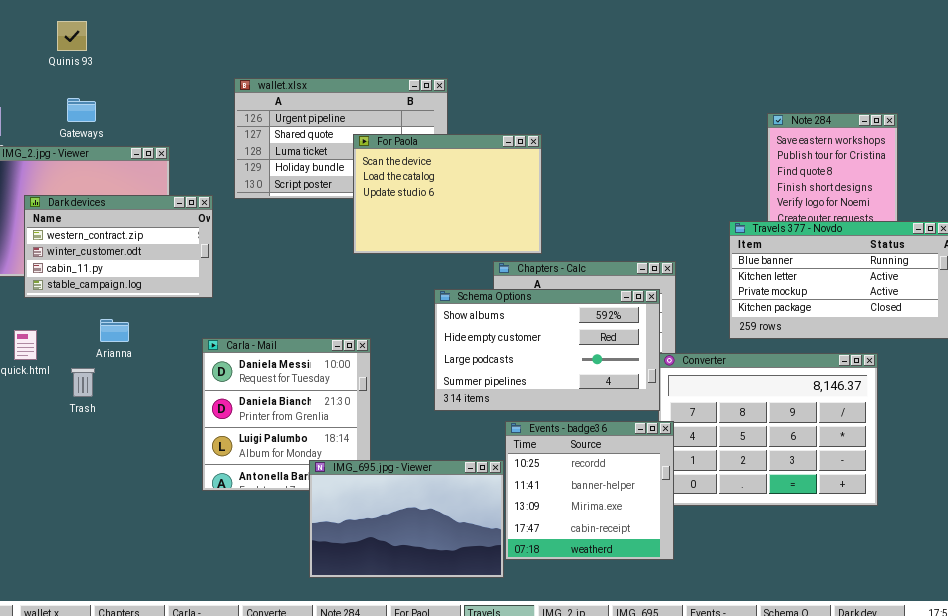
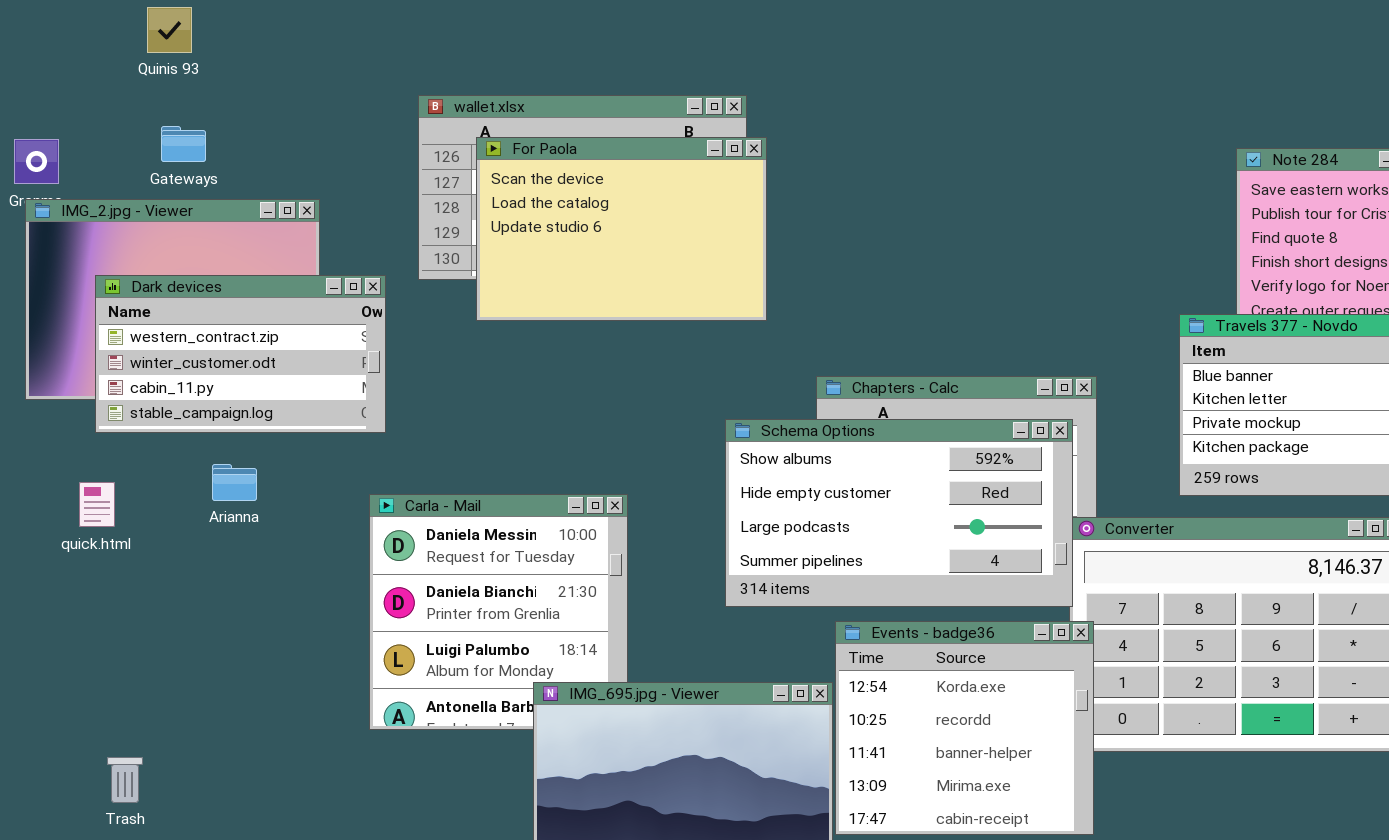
For Paola: [353,134,542,254] -> [476,137,767,321], moved
Trash: [71,368,95,397] -> [107,757,143,803], moved
Events - badge36: [505,421,674,560] -> [835,621,1094,835], scrolled up 1 row

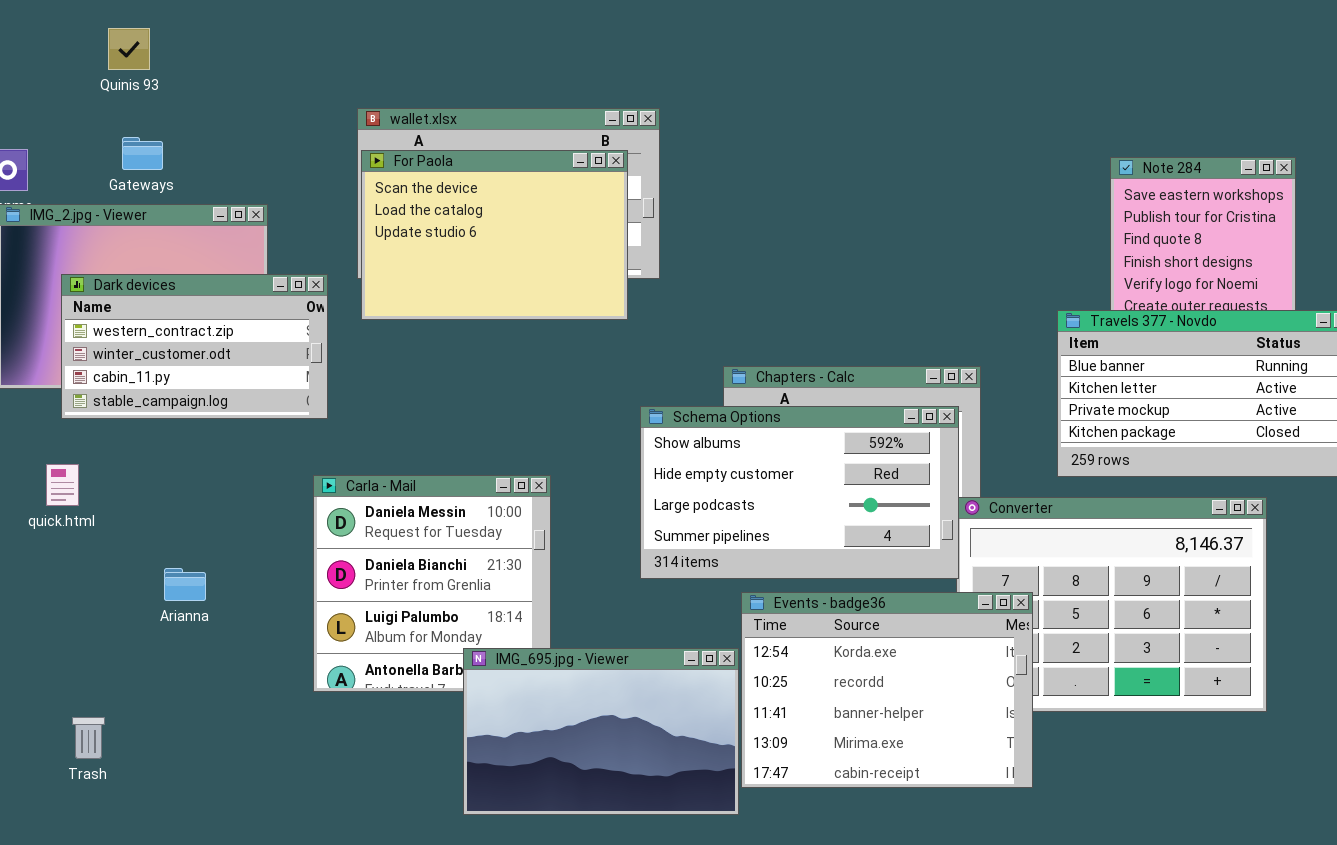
For Paola: [476,137,767,321] -> [361,150,628,320], moved
Arianna: [212,464,257,501] -> [164,568,206,601], moved
Events - badge36: [835,621,1094,835] -> [741,592,1033,788], resized

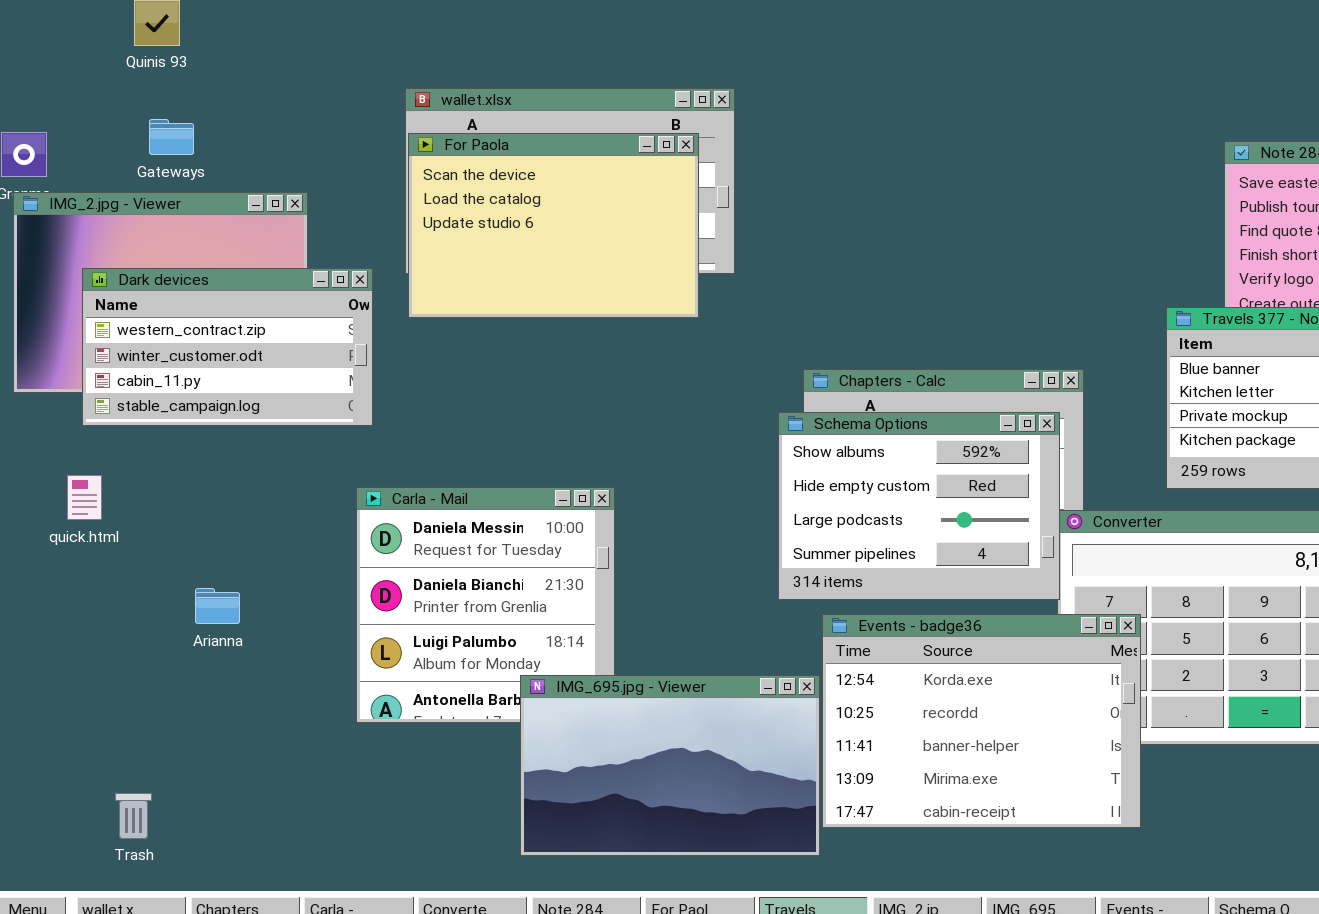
Schema Options: [640,406,959,579] -> [778,412,1060,600], resized
Trash: [72,717,105,759] -> [115,793,152,839], moved

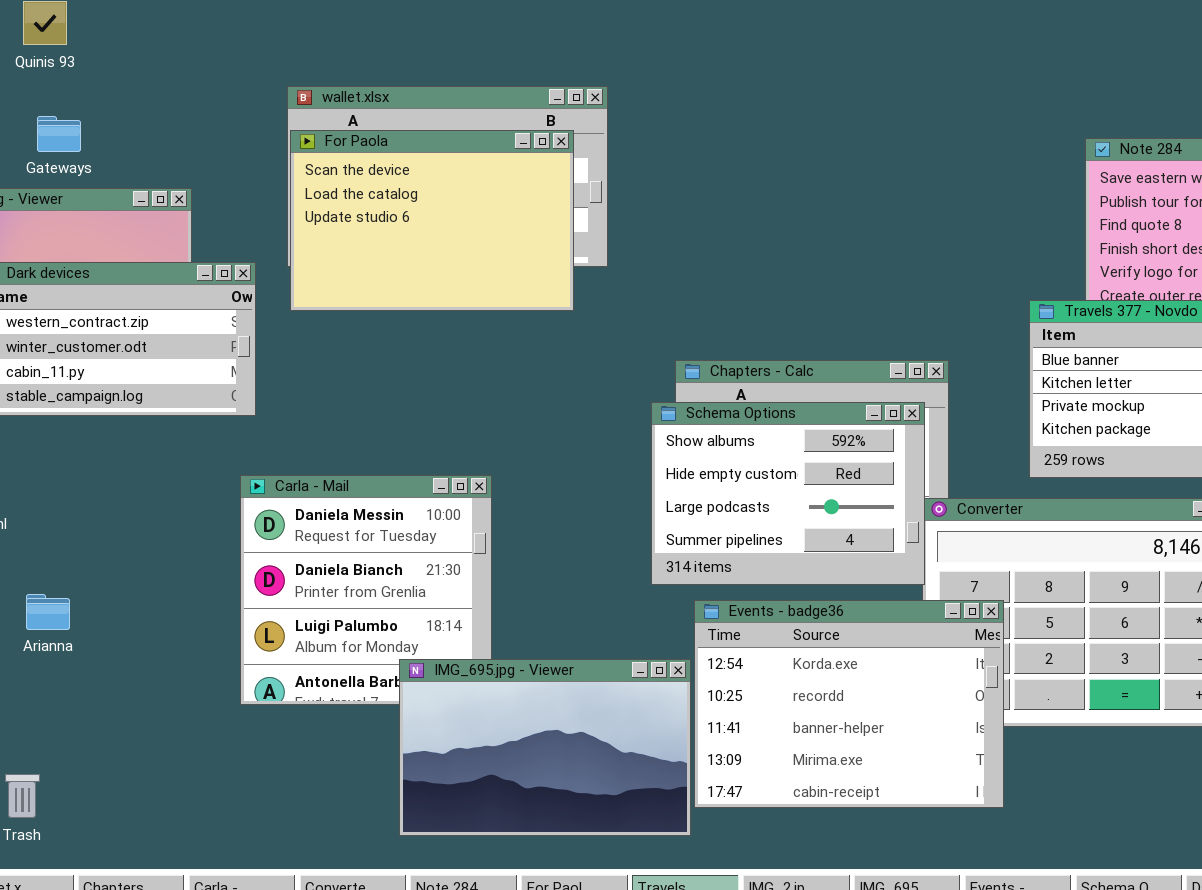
Arianna: [195,588,240,624] -> [26,594,70,630], moved

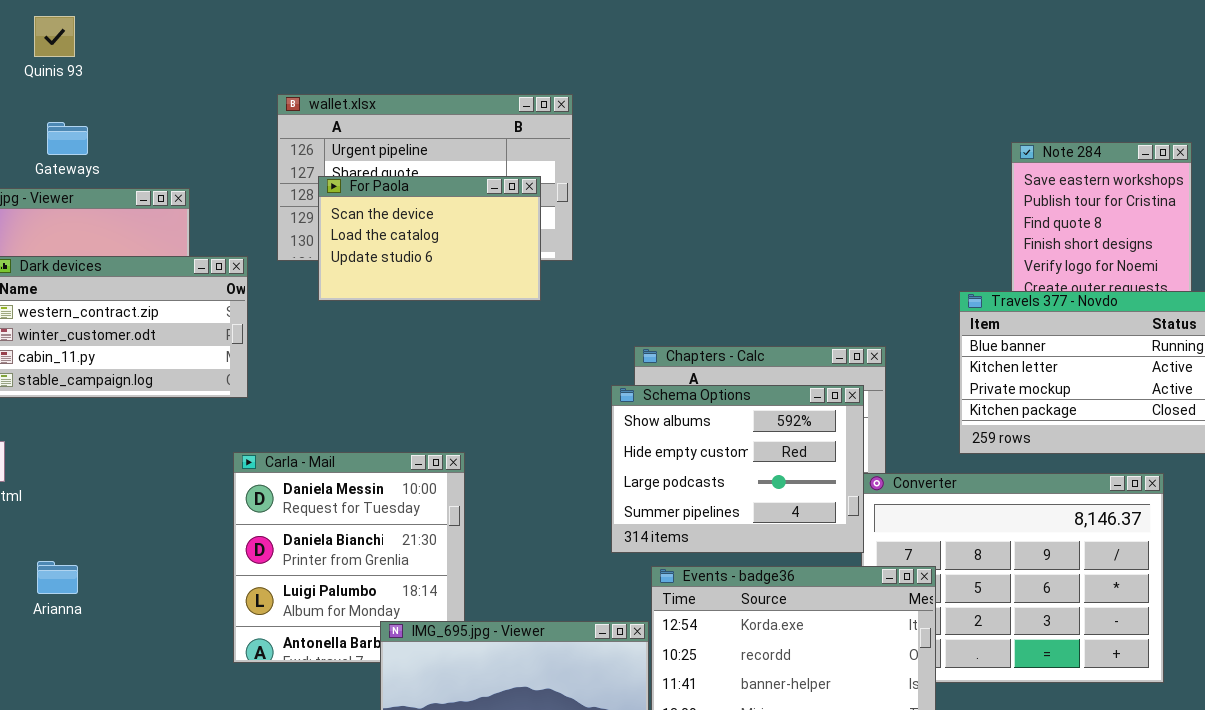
For Paola: [290,130,574,311] -> [318,176,541,301], resized

